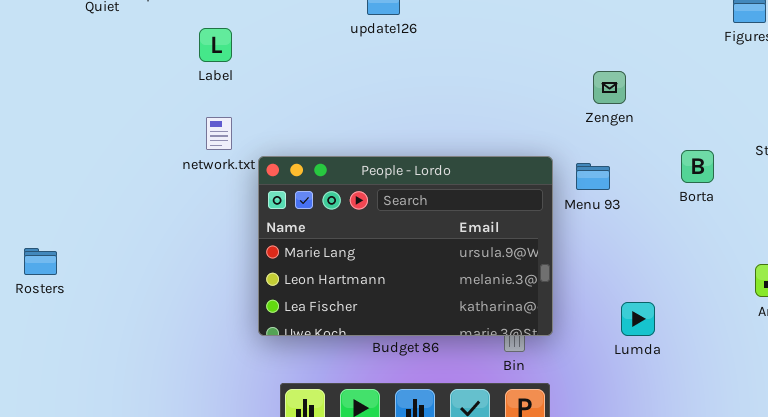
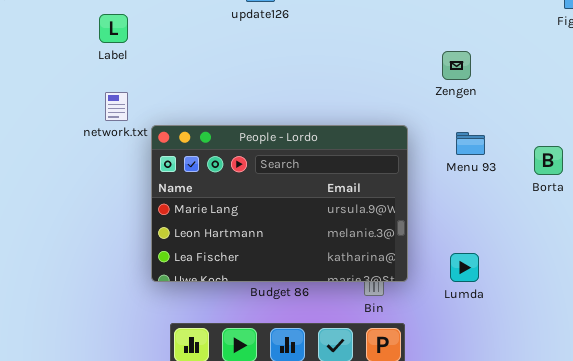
Borta: [681,150,714,183] -> [534,146,563,175], moved
Menu 93: [576,163,610,190] -> [456,132,485,155], moved
Lumda: [621,302,655,336] -> [450,253,479,282], moved

